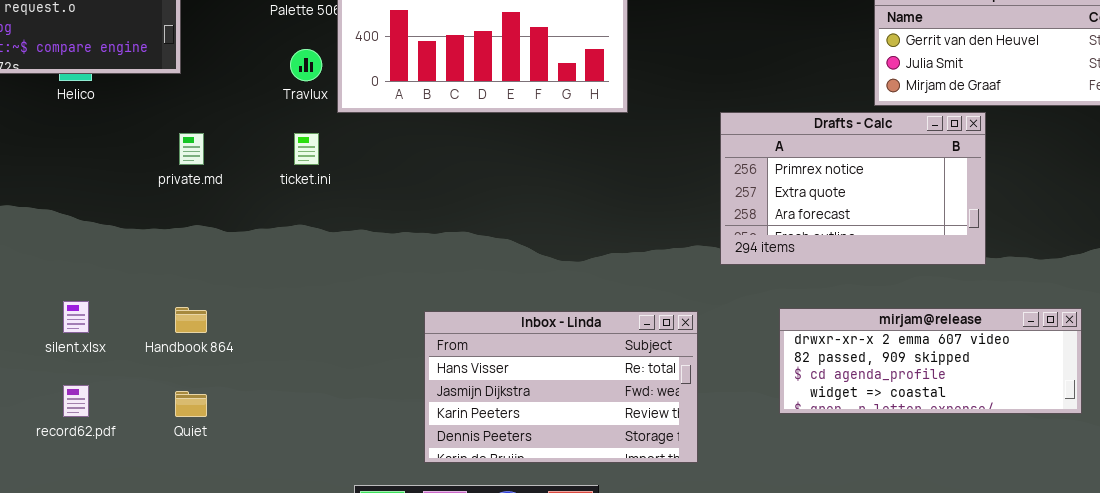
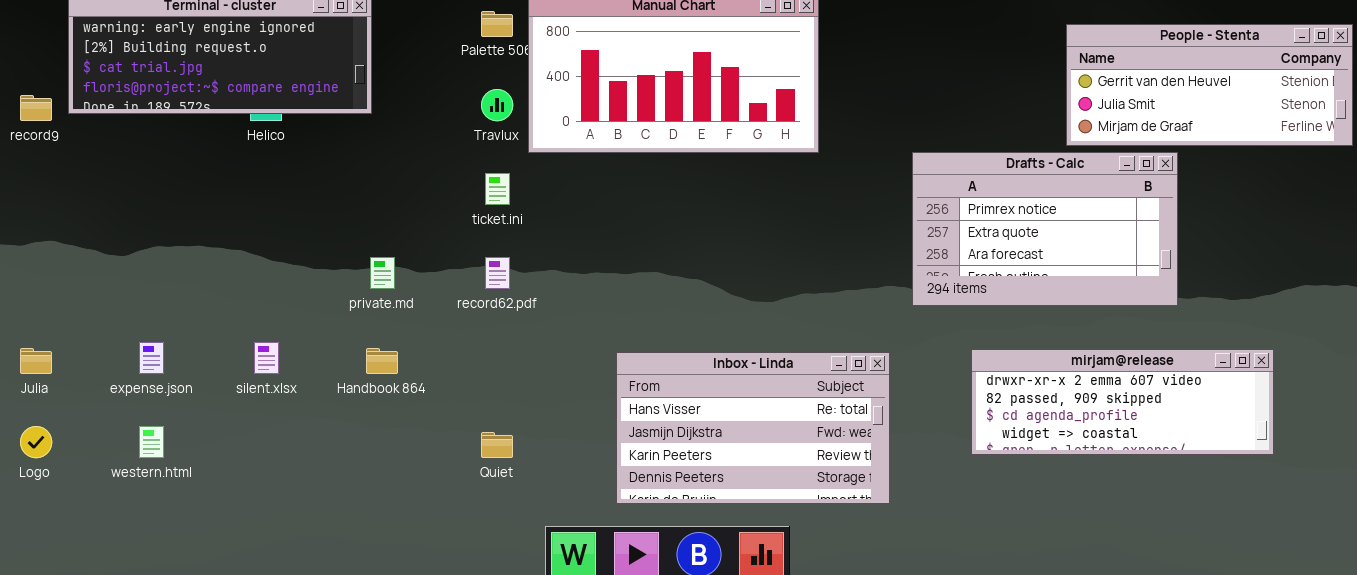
private.md: [179,133,204,165] -> [370,257,395,289], moved
record62.pdf: [63,385,89,417] -> [485,257,510,289], moved
Quiet: [175,391,207,417] -> [481,432,513,458], moved

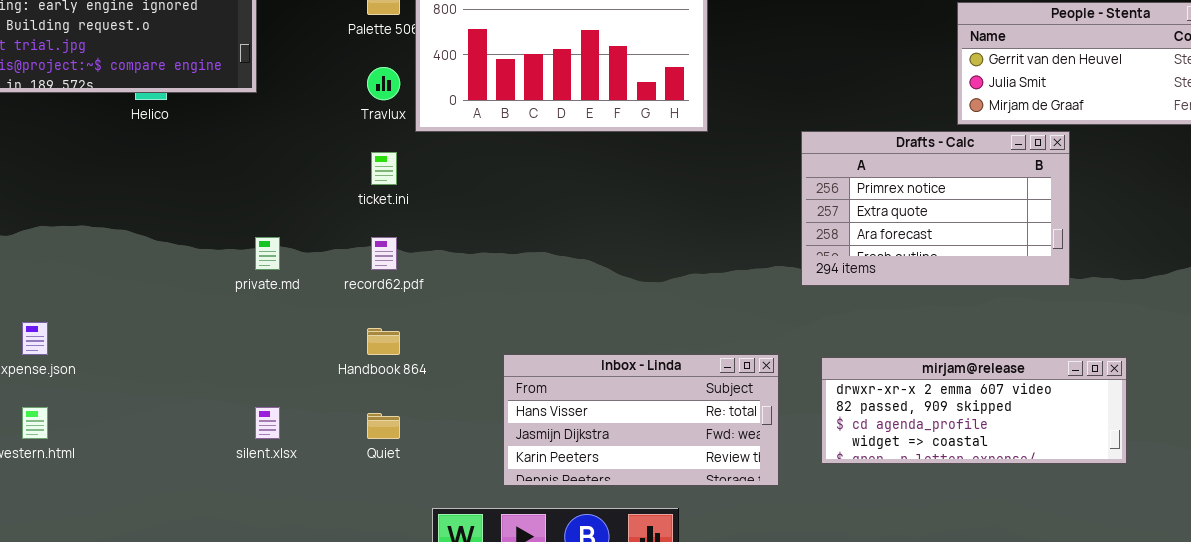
silent.xlsx: [254,342,279,374] -> [255,407,280,439], moved
Handbook 864: [366,348,398,374] -> [367,328,400,355], moved
mirjam@release: [971,349,1274,455] -> [821,357,1127,464], moved
Inbox - Linda: [616,352,890,504] -> [503,354,779,486], resized

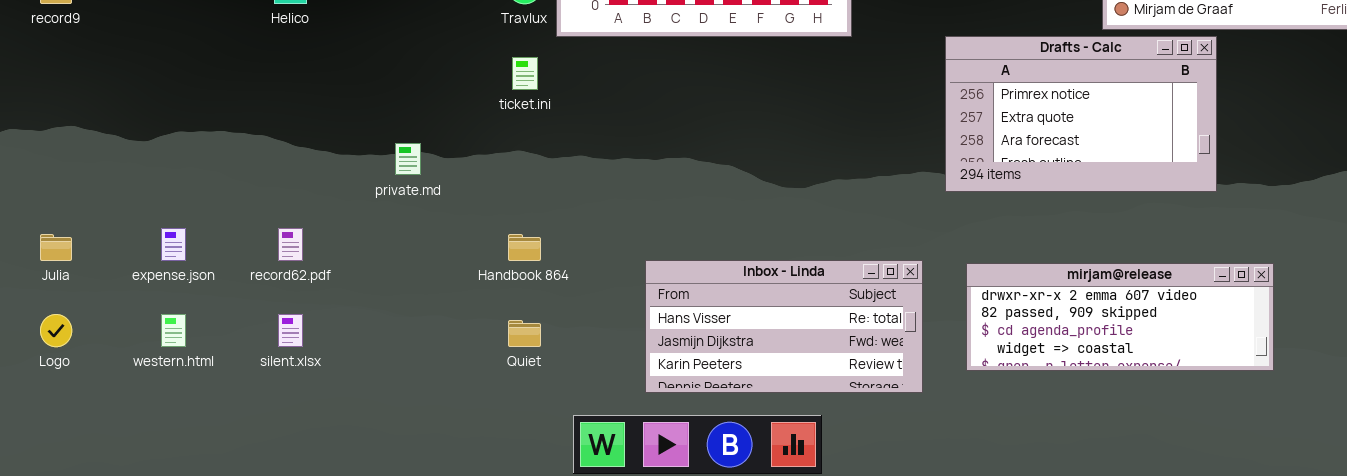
record62.pdf: [371,237,397,270] -> [278,228,303,261], moved
silent.xlsx: [255,407,280,439] -> [278,314,303,347], moved

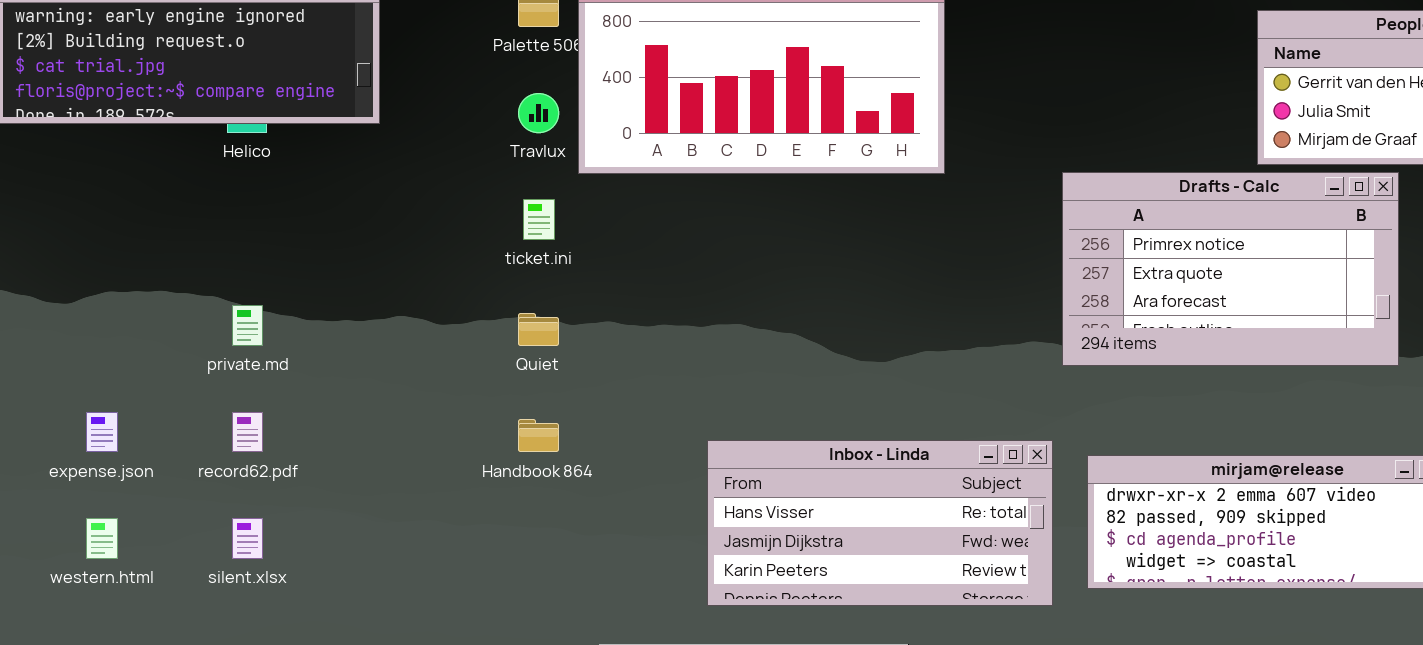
private.md: [395,143,421,175] -> [232,305,263,346], moved
Inbox - Linda: [645,260,923,393] -> [707,440,1053,606], moved
Quiet: [508,320,541,347] -> [518,313,559,346], moved

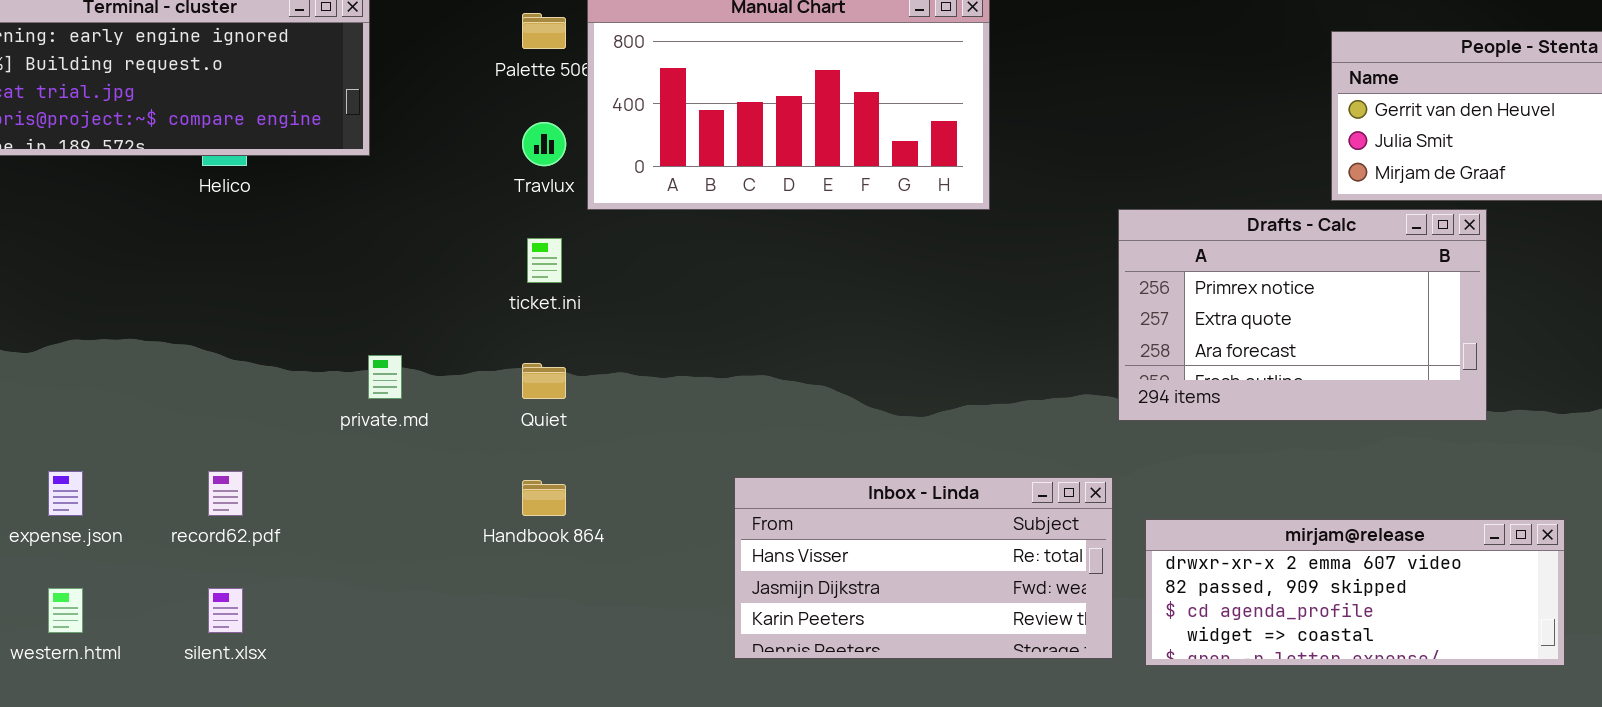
private.md: [232,305,263,346] -> [368,355,402,399], moved
Inbox - Linda: [707,440,1053,606] -> [734,477,1113,659], moved

